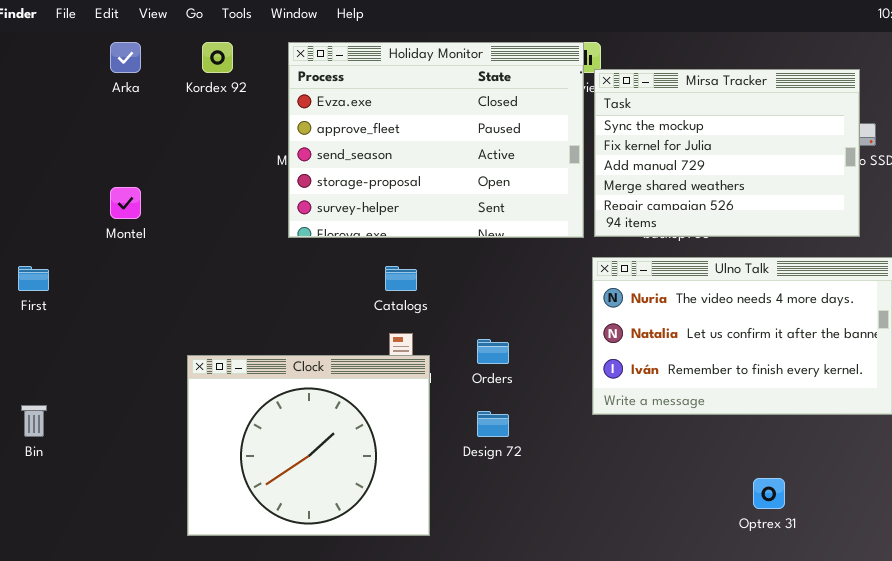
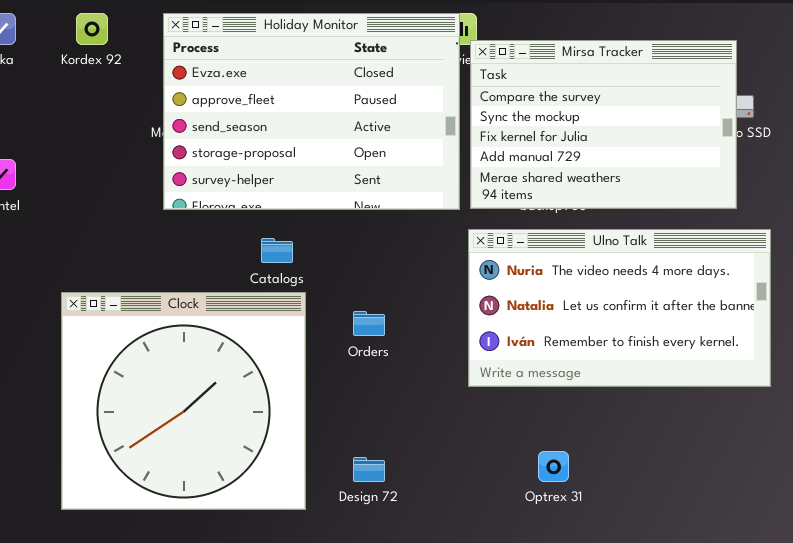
Mirsa Tracker: [594,69,860,237] -> [470,40,737,209], scrolled up 1 row
Clock: [187,355,430,536] -> [61,292,306,510], resized
Design 72: [477,411,509,437] -> [353,457,385,482], moved
Optrex 31: [753,478,785,509] -> [538,451,569,482], moved

